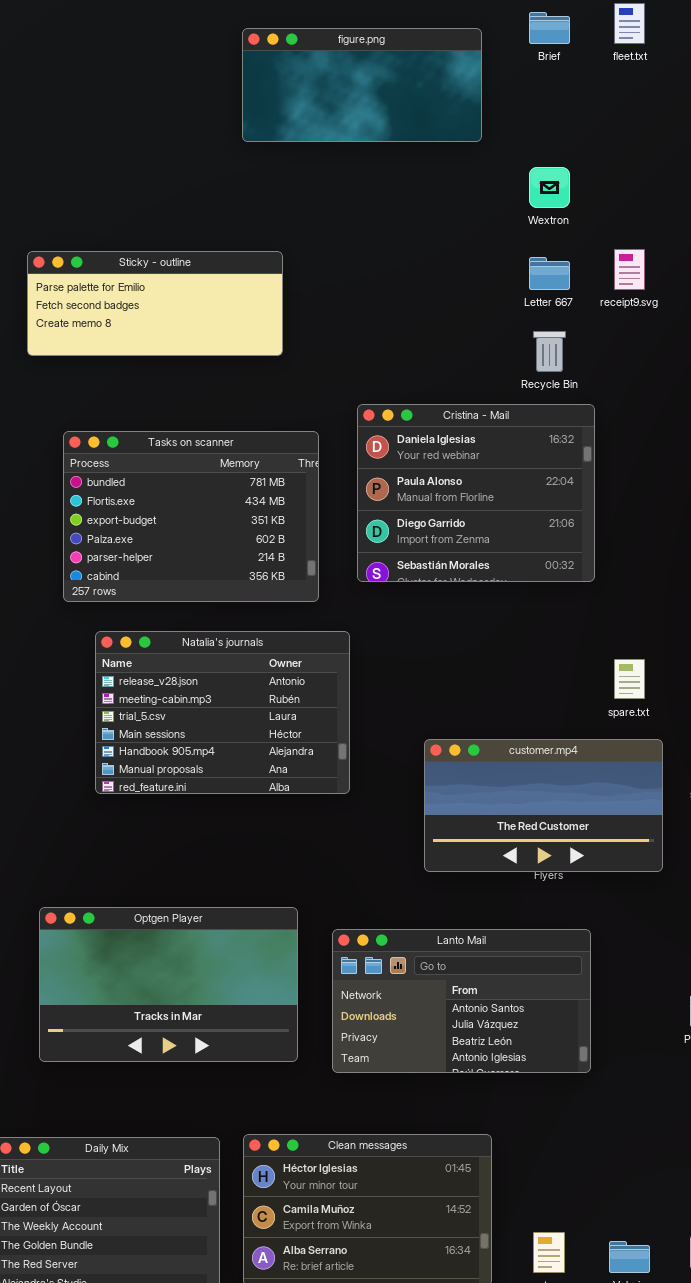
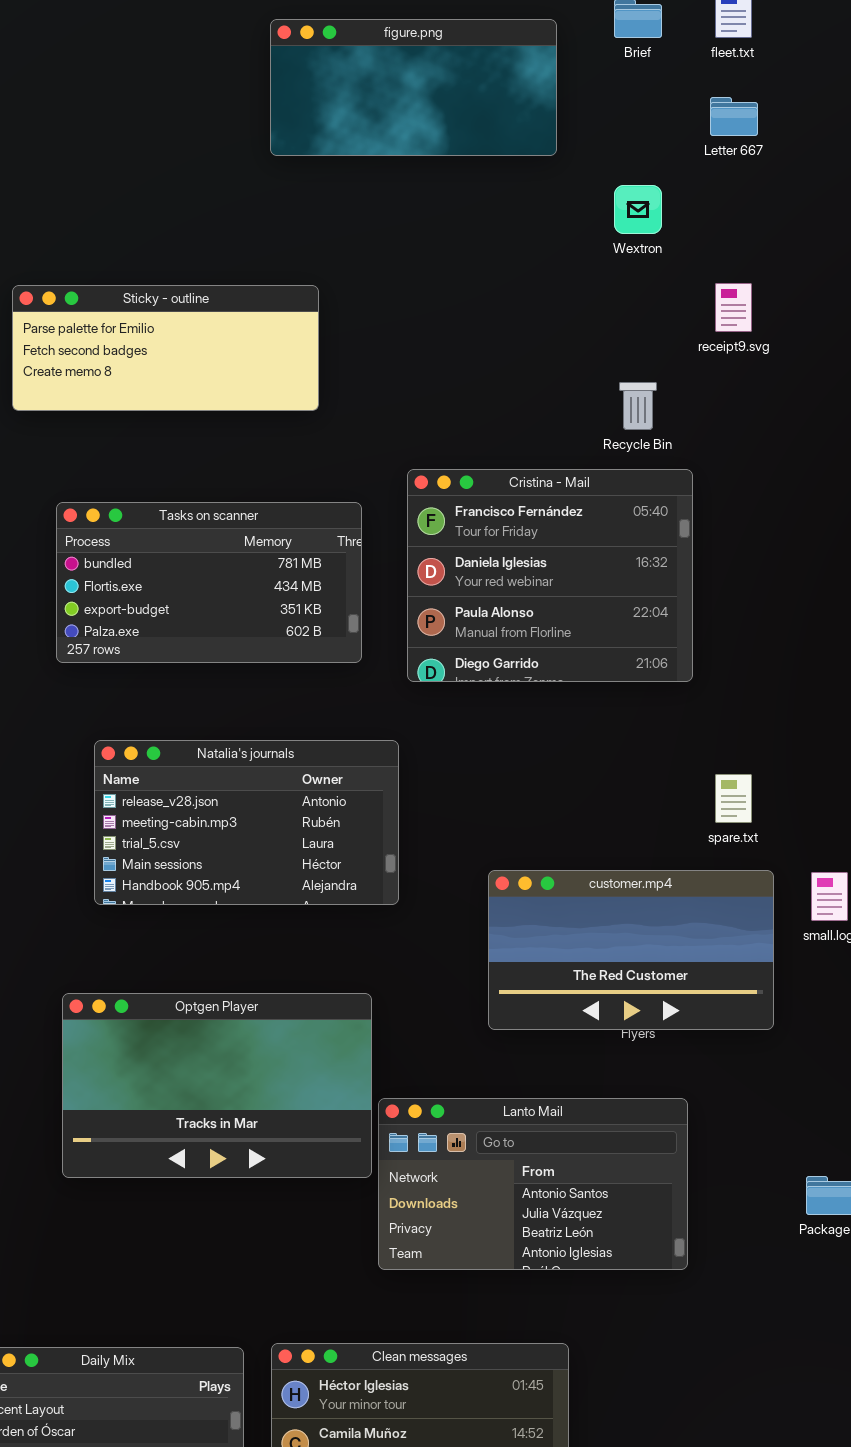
Letter 667: [529,257,570,290] -> [710,97,758,136], moved
Cristina - Mail: [357,404,595,582] -> [407,469,693,682], scrolled up 1 row
Tasks on scanner: [63,431,319,602] -> [56,502,362,663], resized
Natalia's journals: [95,631,350,794] -> [94,740,399,905], resized
Optgen Player: [39,907,298,1062] -> [62,993,372,1178], moved

